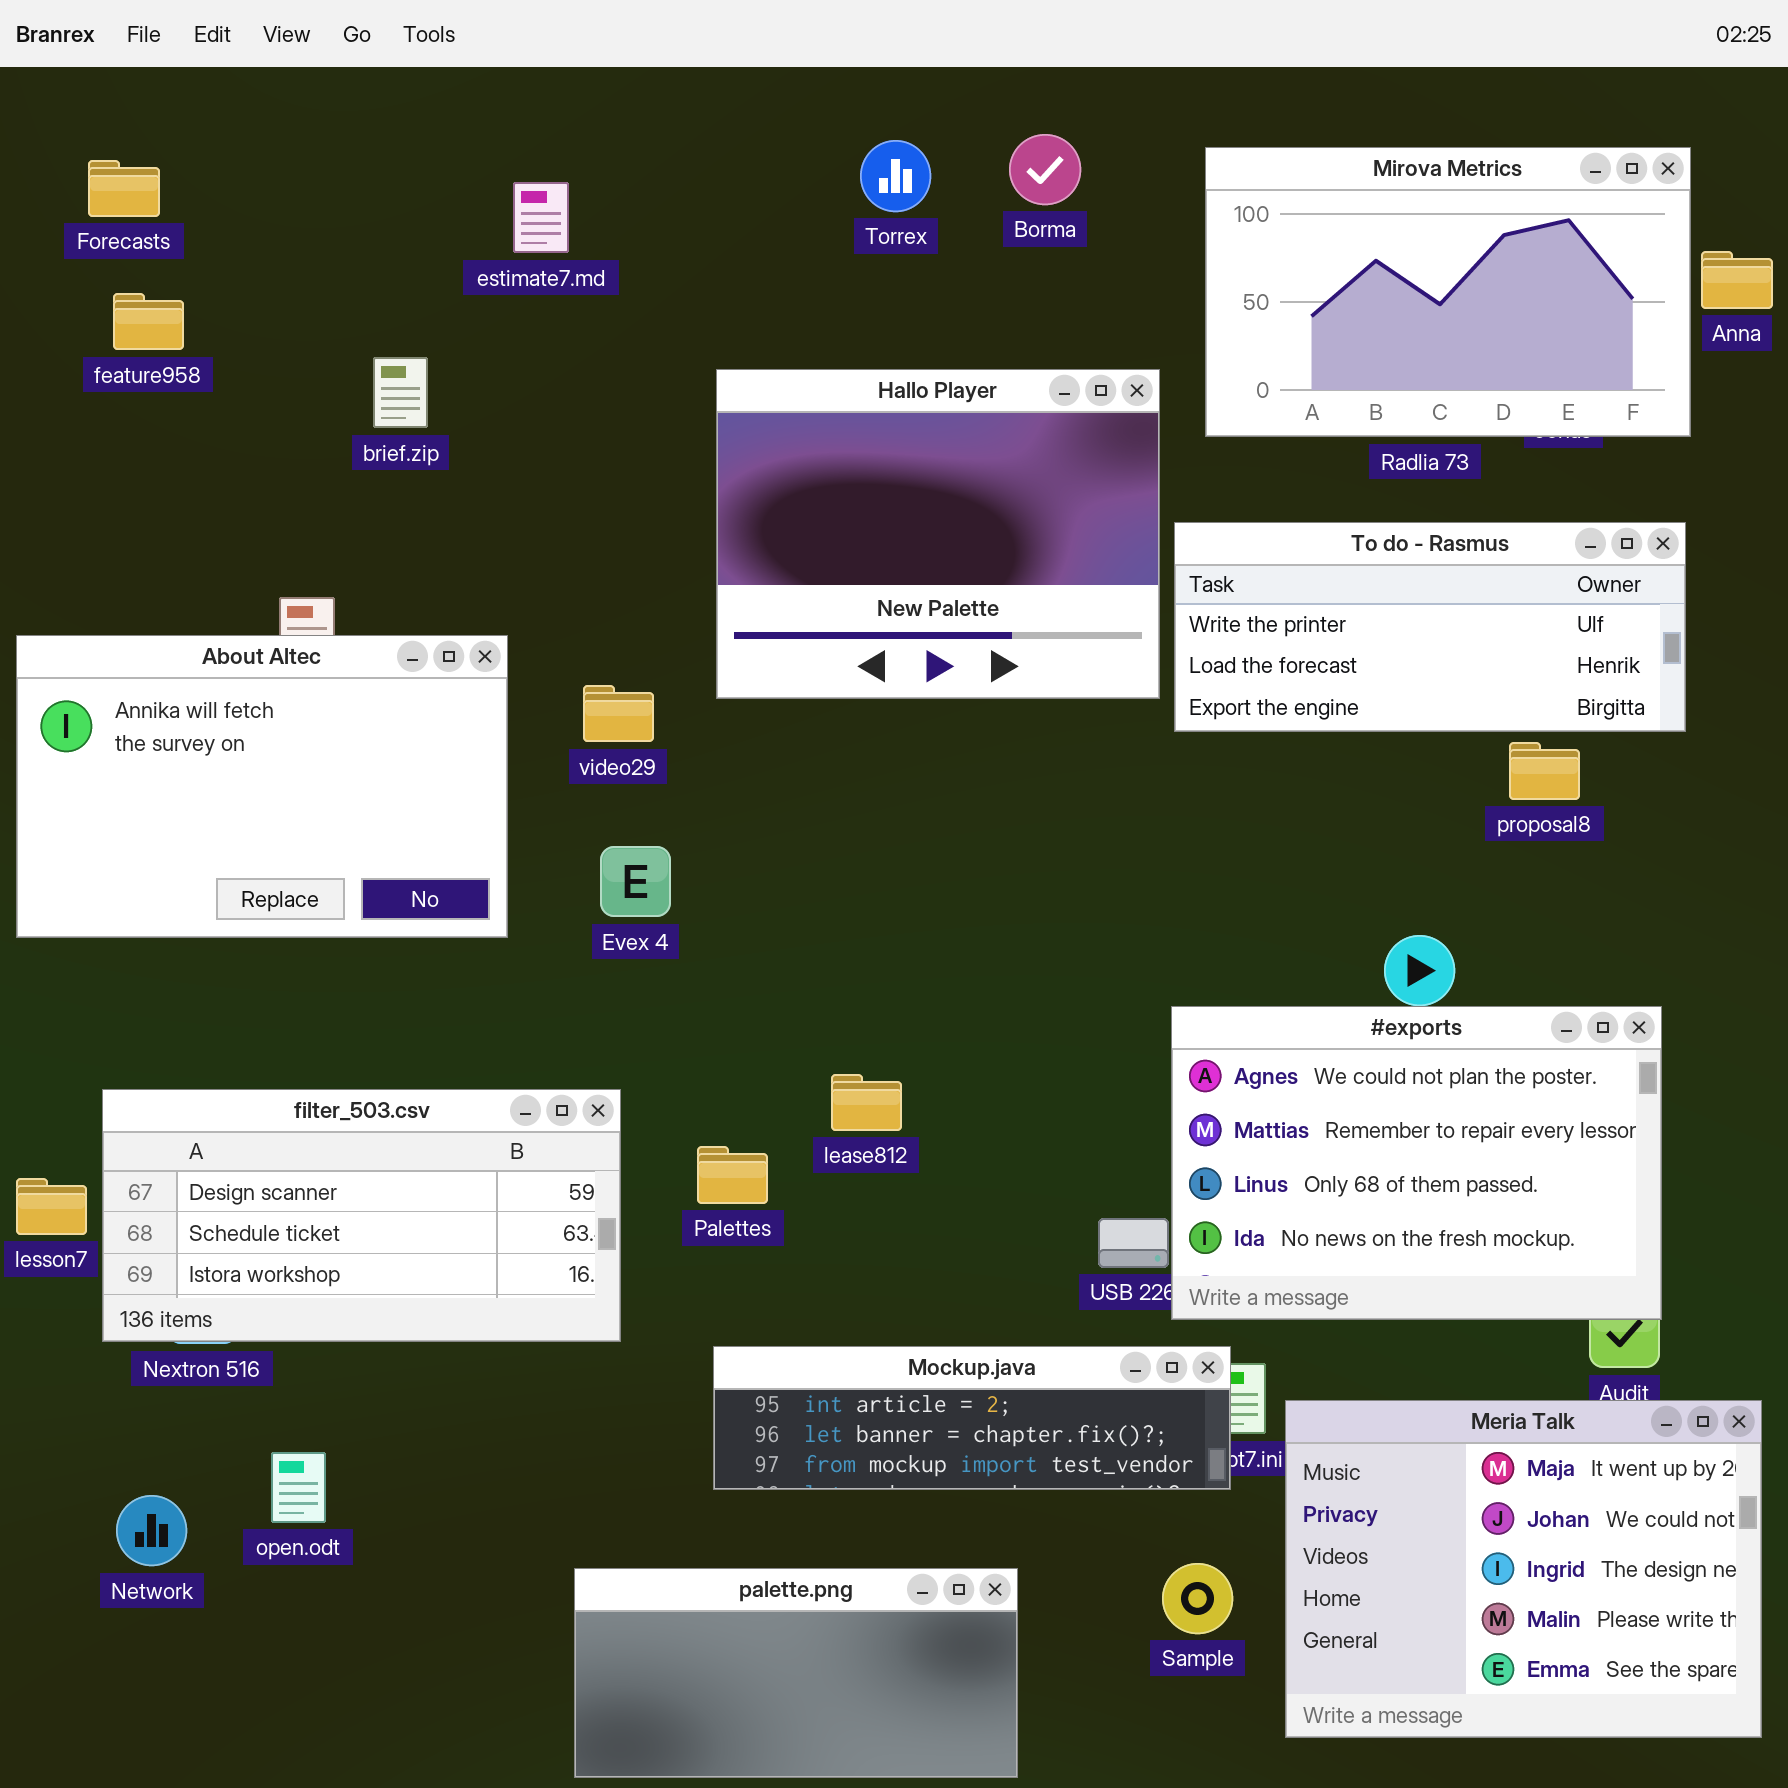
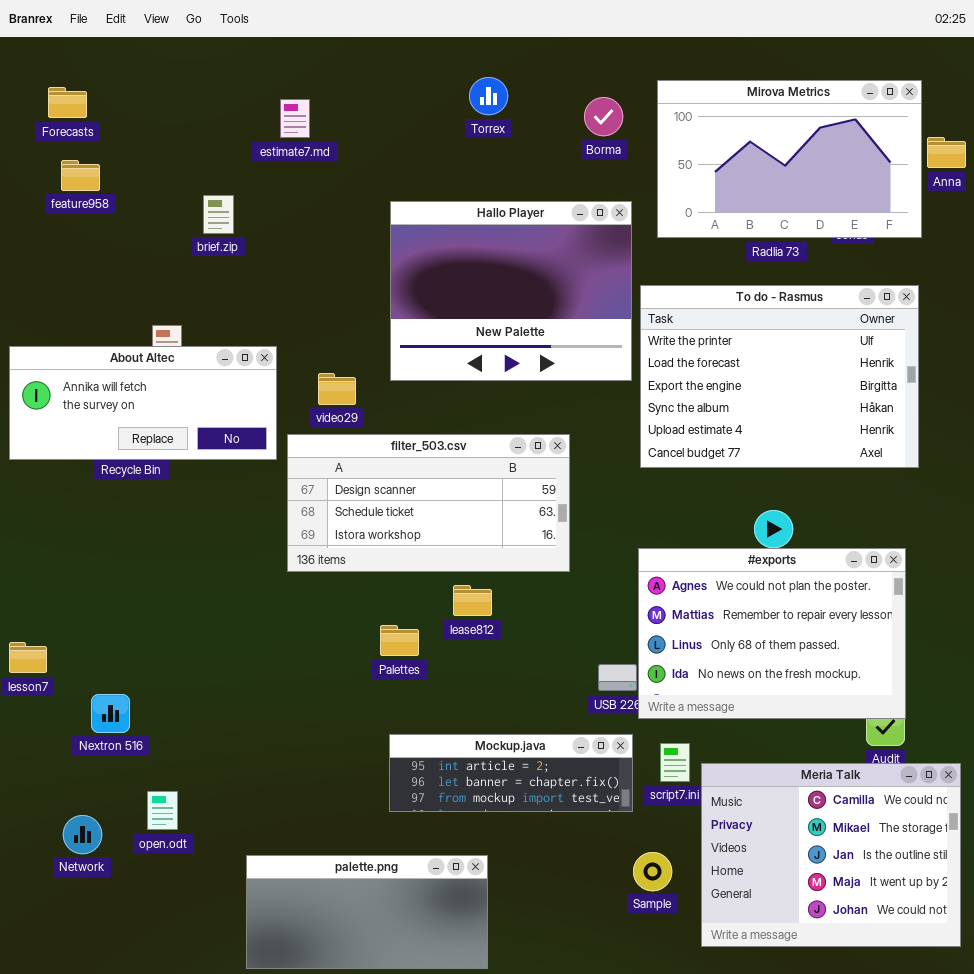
Borma: [1009,134,1081,205] -> [584,97,623,136], moved
To do - Rasmus: [1174,522,1686,732] -> [640,285,919,468], resized
About Altec: [16,635,508,938] -> [9,346,277,460], resized
filter_503.csv: [102,1089,621,1342] -> [287,434,570,572], moved
Mockup.java: [713,1346,1231,1490] -> [389,734,633,812], resized
Meria Talk: [1285,1400,1762,1738] -> [701,763,961,947], scrolled up 3 rows
palette.png: [574,1568,1018,1778] -> [246,855,488,969], moved

